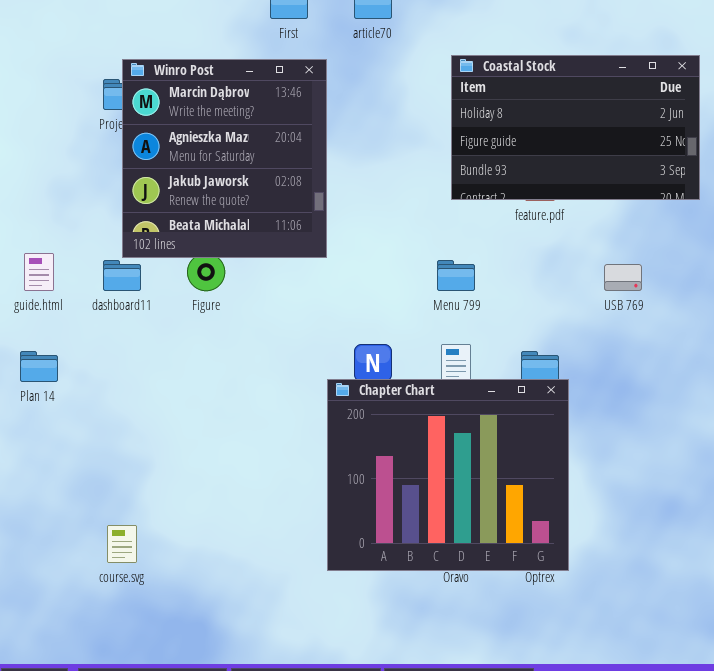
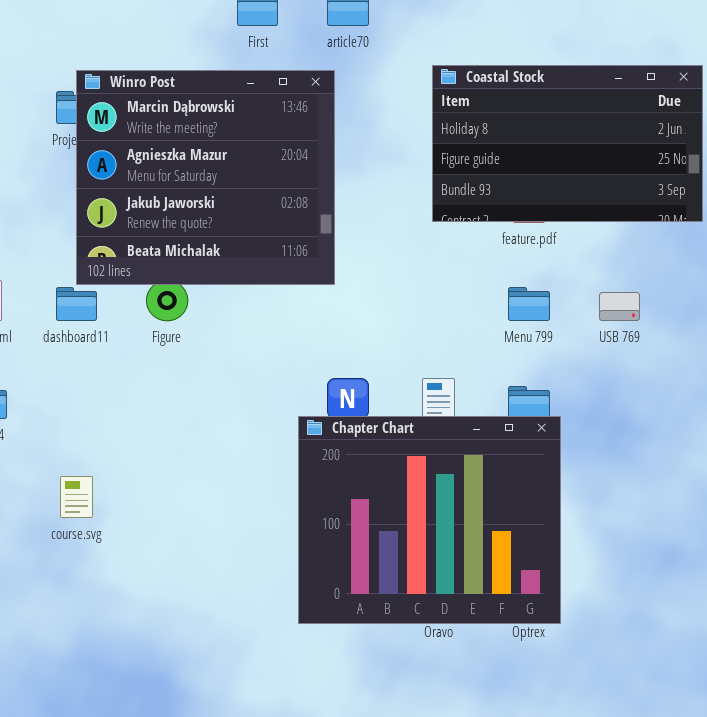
Winro Post: [122,59,327,258] -> [76,70,335,285], resized
Menu 799: [437,260,475,291] -> [508,287,550,321], moved
course.svg: [107,525,137,563] -> [60,476,93,518], moved

